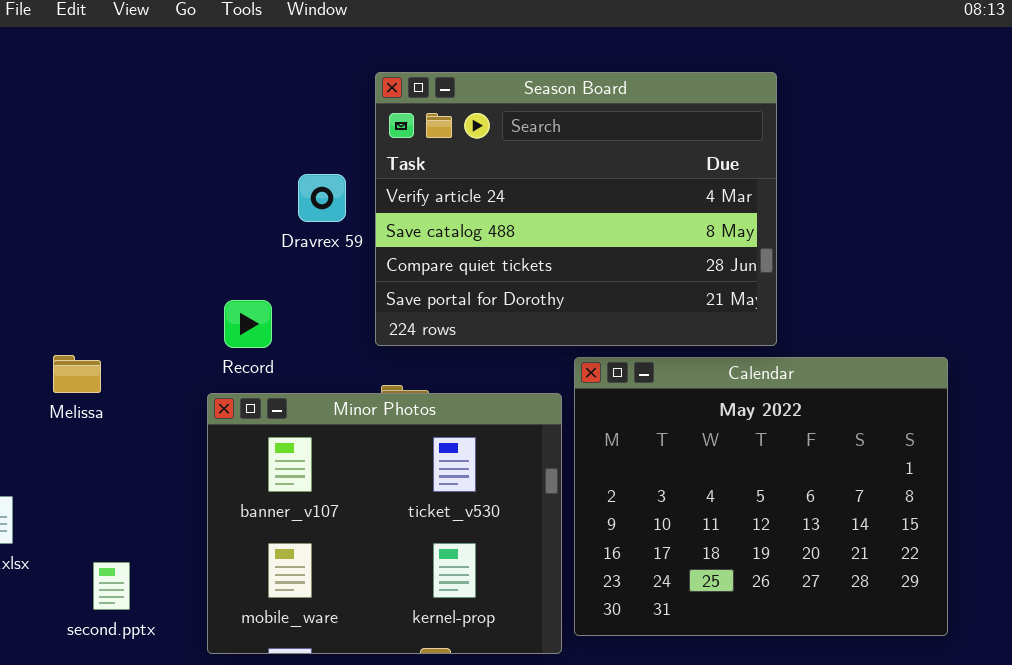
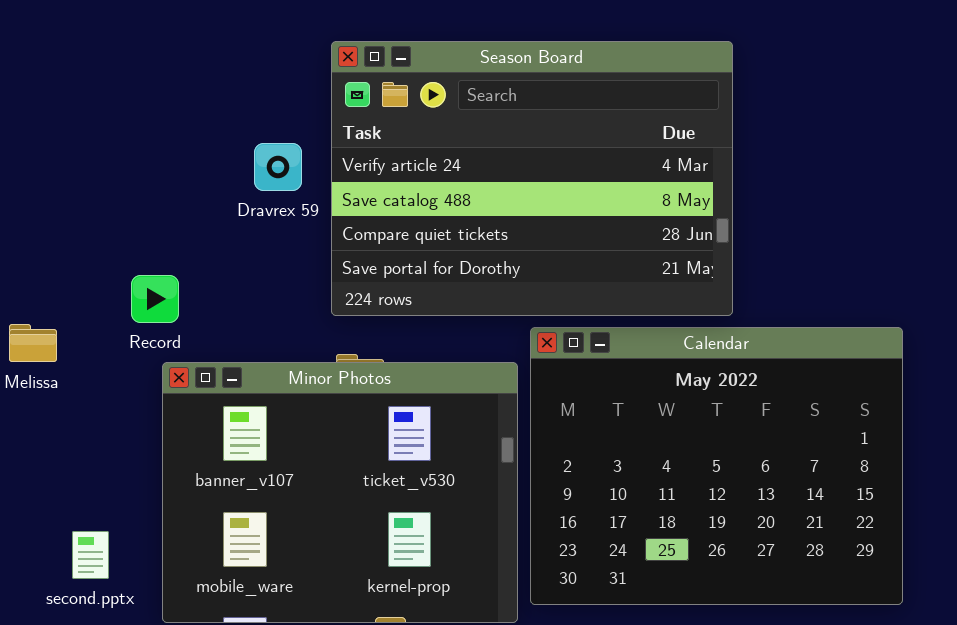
Record: [224,300,272,348] -> [131,275,179,323], moved
second.pptx: [93,562,130,610] -> [72,531,109,579], moved

